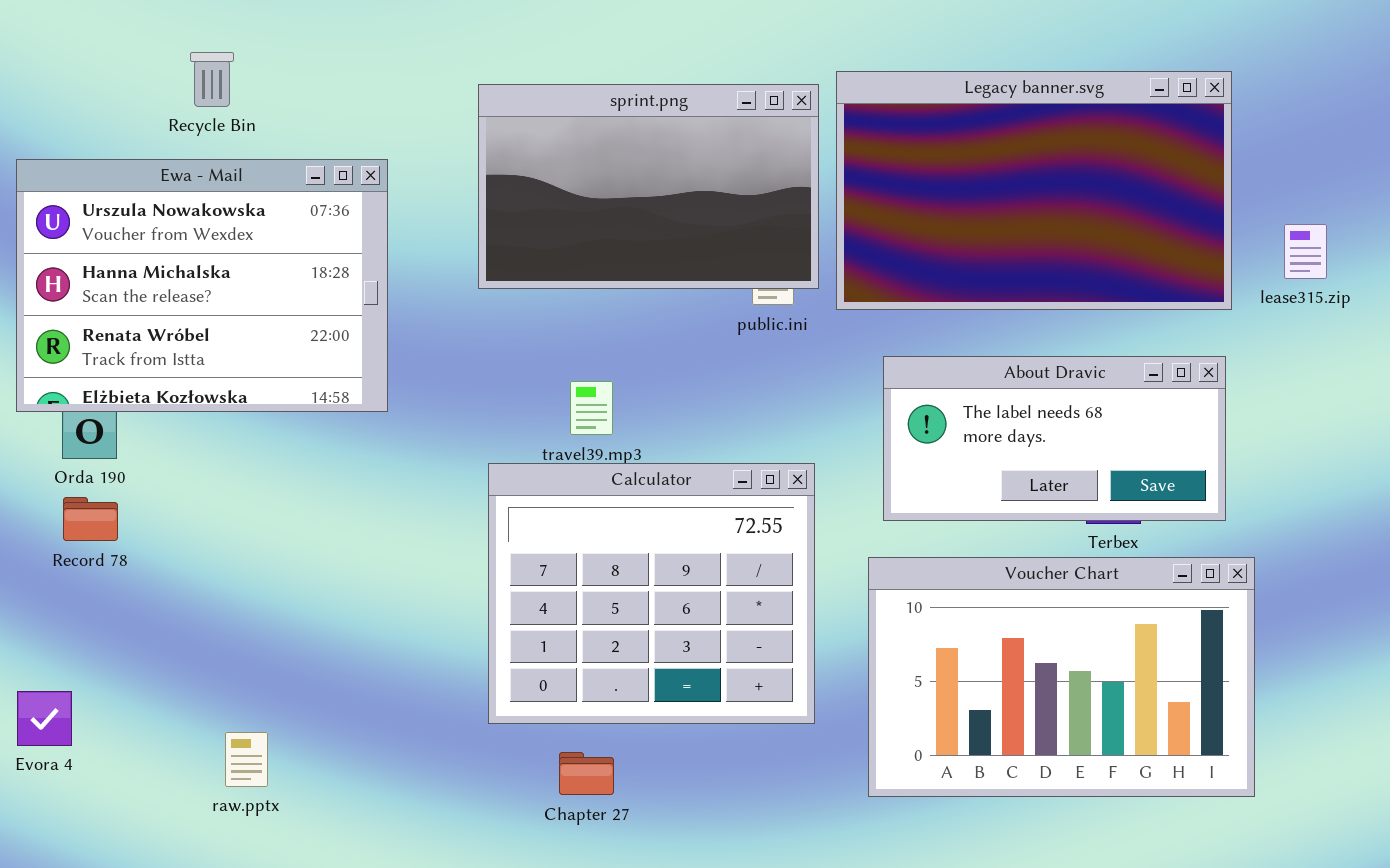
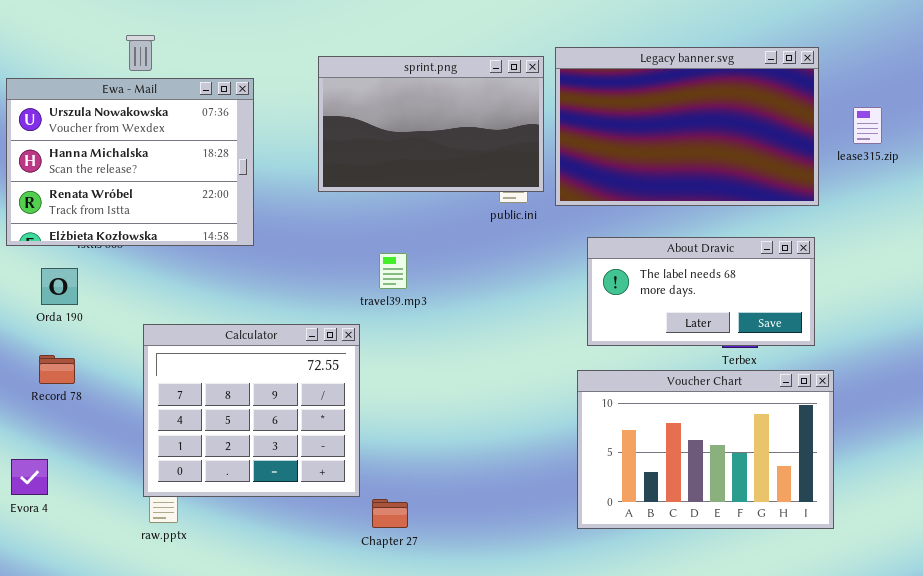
Ewa - Mail: [16,159,388,412] -> [6,78,254,246], moved
lease315.zip: [1284,224,1327,279] -> [853,107,882,144], moved
Calculator: [488,463,815,724] -> [143,324,360,497], moved
Record 78: [63,497,118,541] -> [39,355,75,384], moved

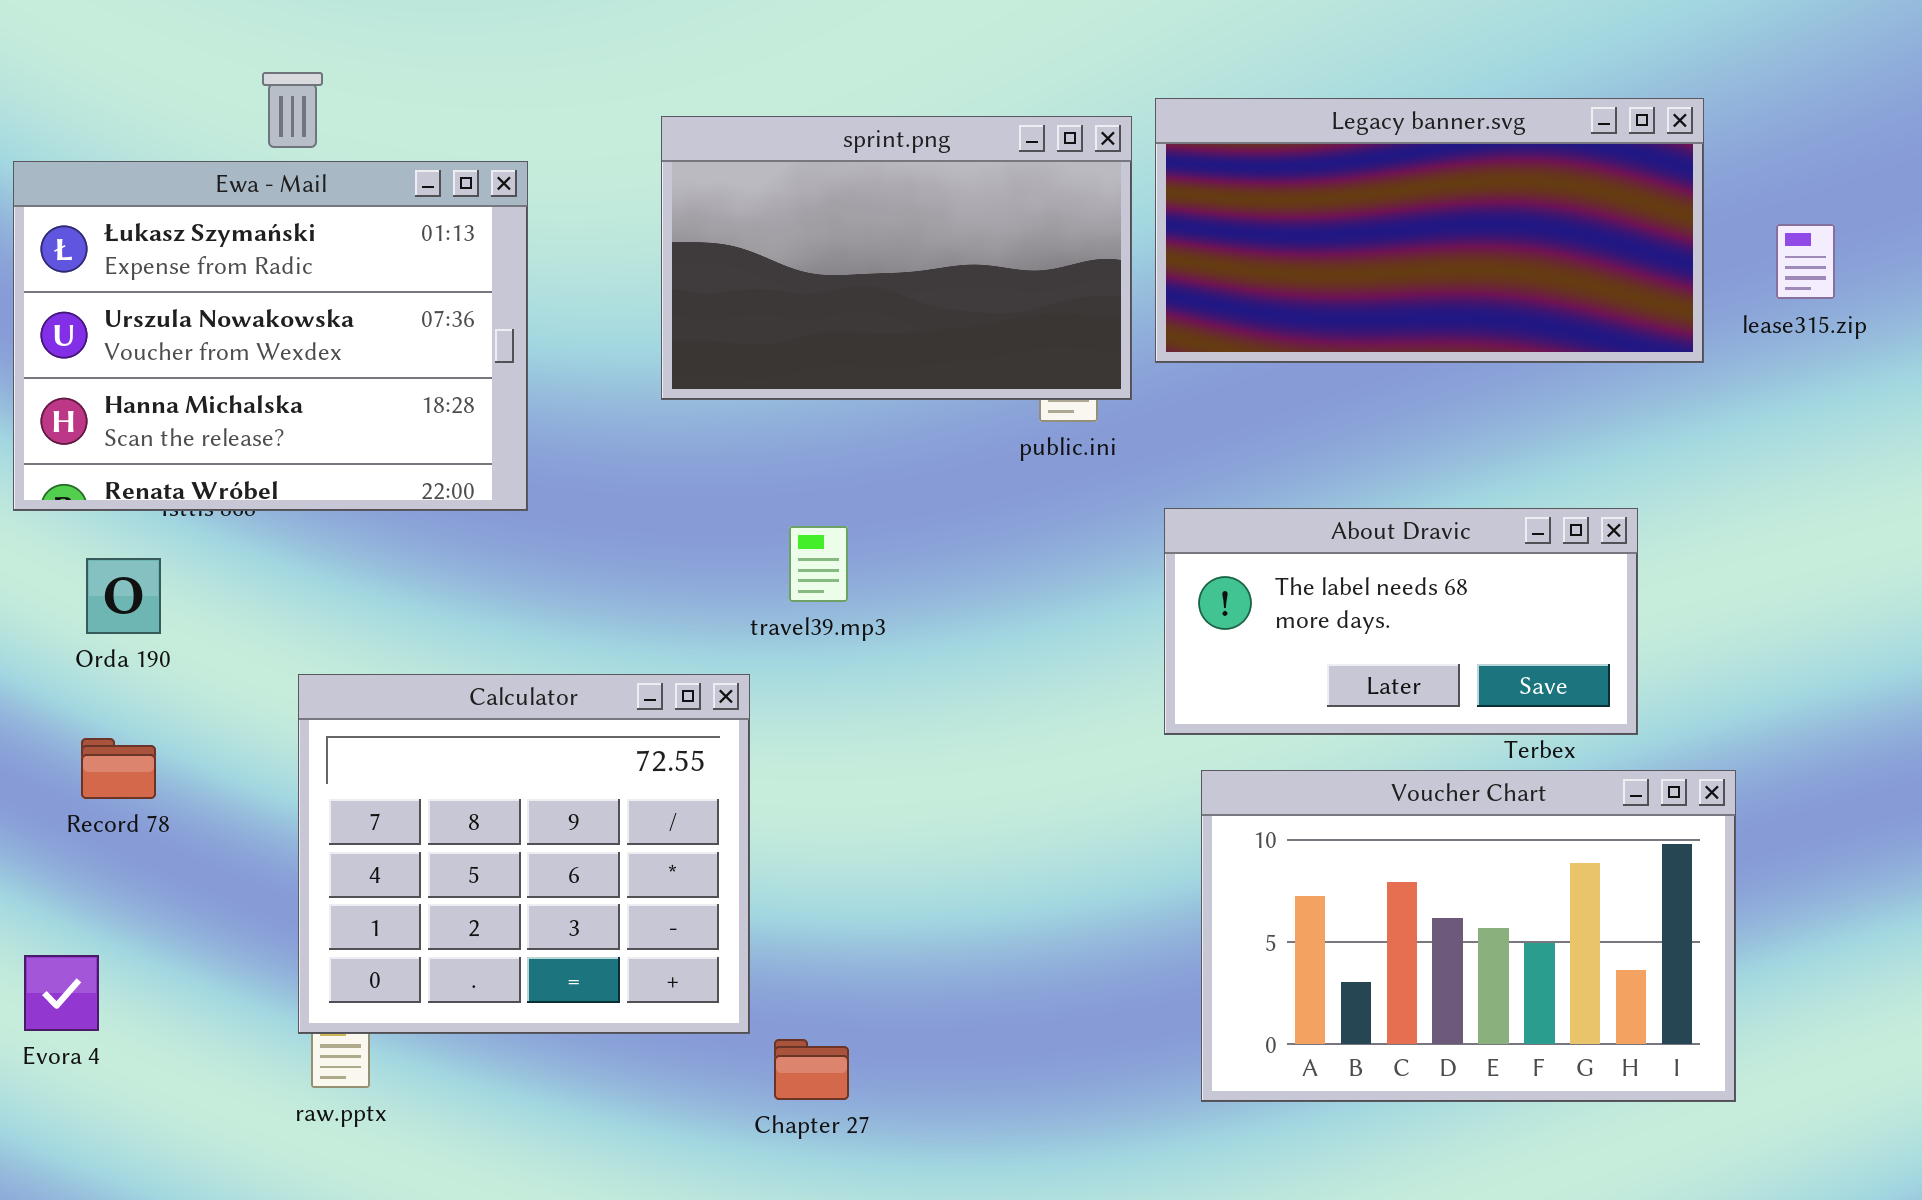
Legacy banner.svg: [555,47,819,206] -> [1155,98,1704,363], resized
Ewa - Mail: [6,78,254,246] -> [13,161,528,511], scrolled up 1 row
About Dravic: [587,237,815,346] -> [1164,508,1638,735], moved

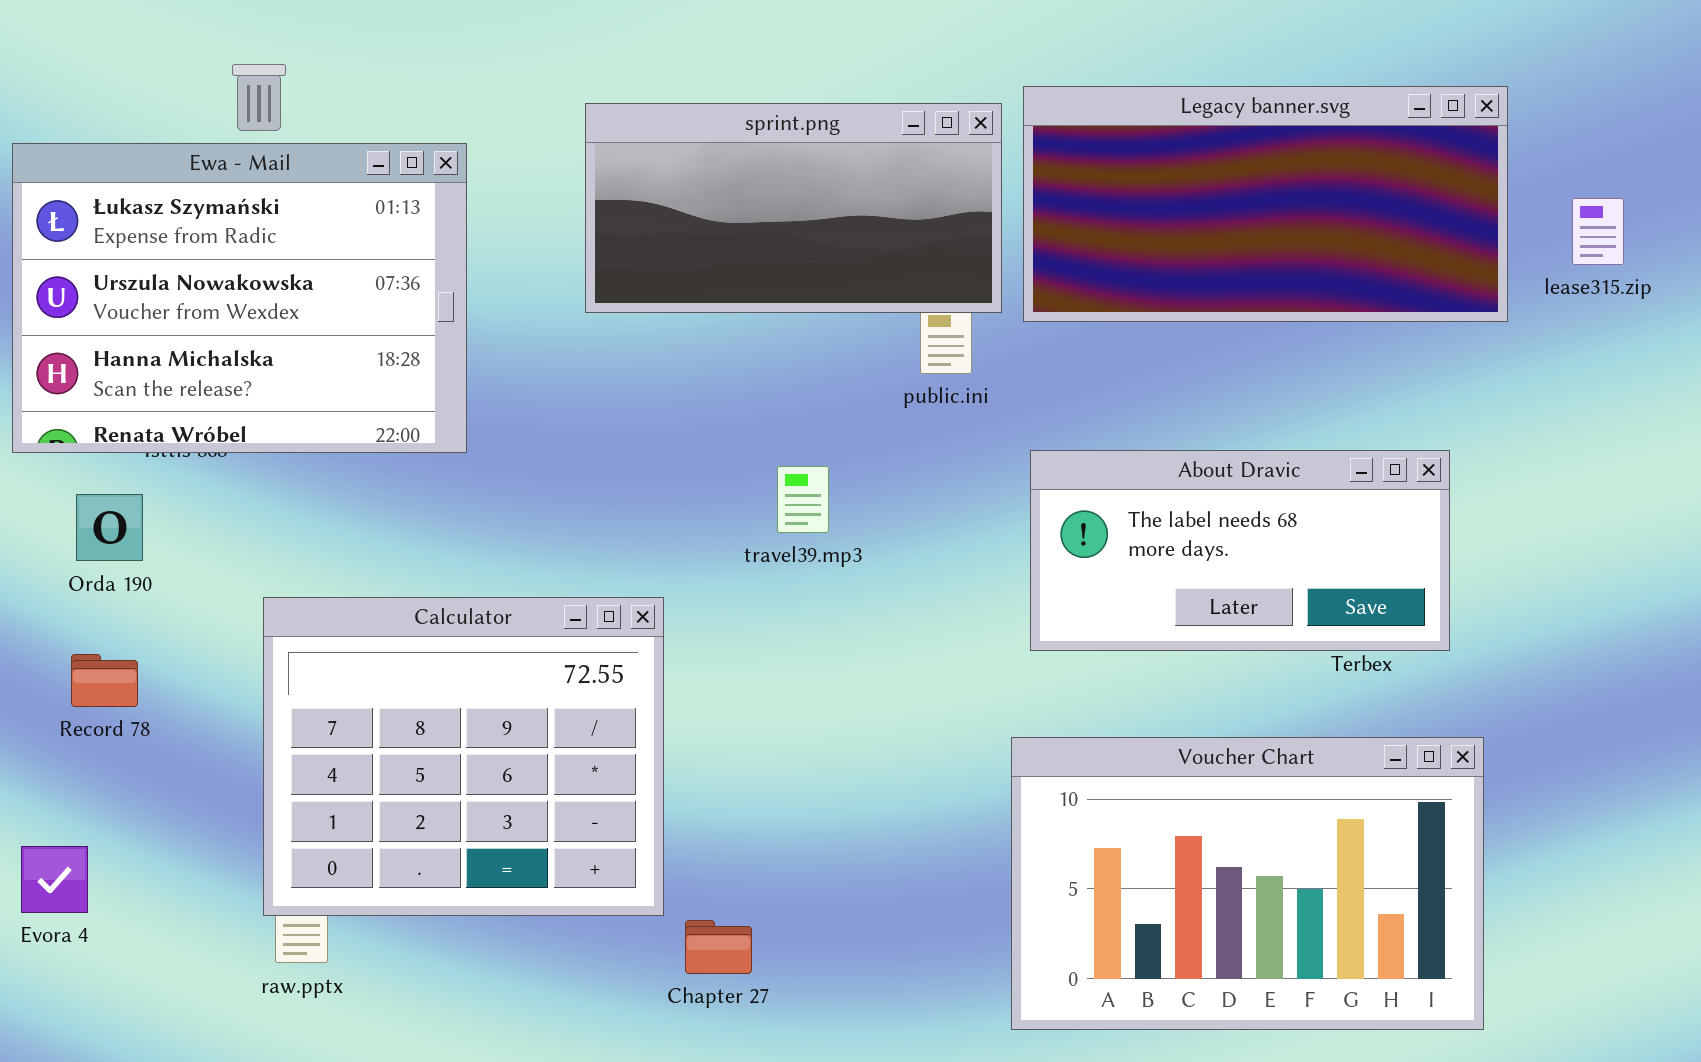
sprint.png: [661,116,1132,400] -> [585,103,1002,313], resized
travel39.mp3: [789,526,848,602] -> [777,466,829,533], moved
Voucher Chart: [1201,770,1736,1102] -> [1011,737,1484,1030], moved

